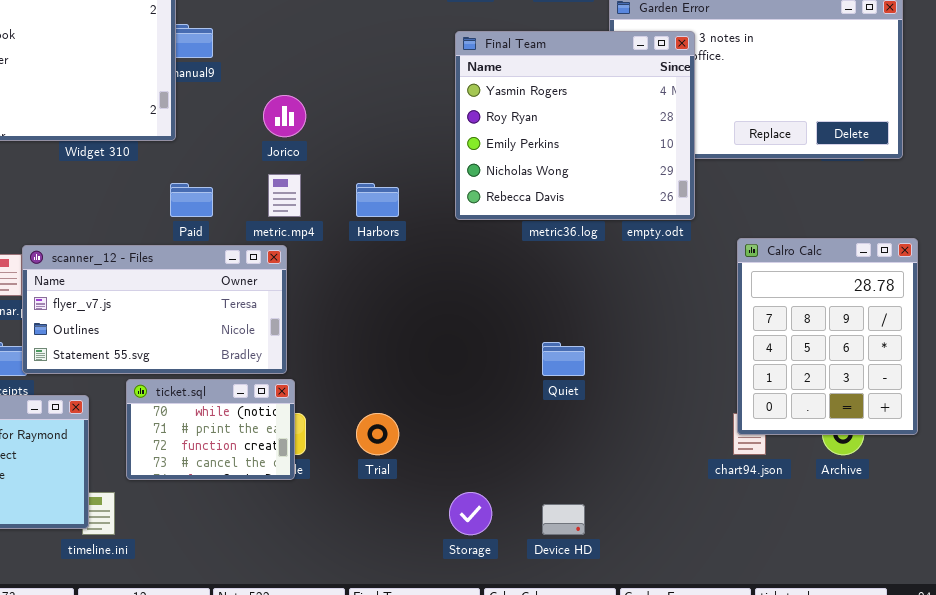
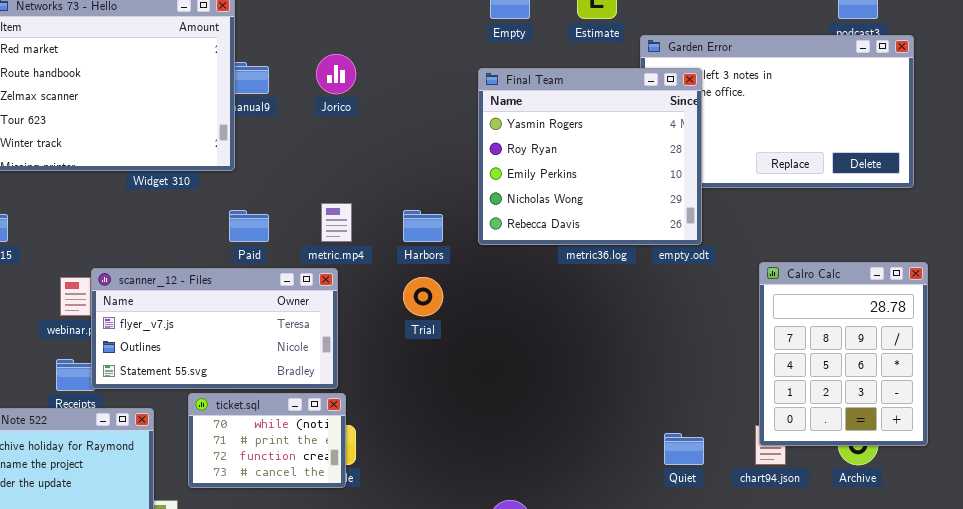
Final Team: [455,31,695,220] -> [478,68,702,245], moved
Jorico: [263,95,306,137] -> [316,54,356,94], moved
Quiet: [542,342,585,376] -> [664,433,704,465], moved
Trial: [356,413,399,455] -> [403,277,443,316], moved

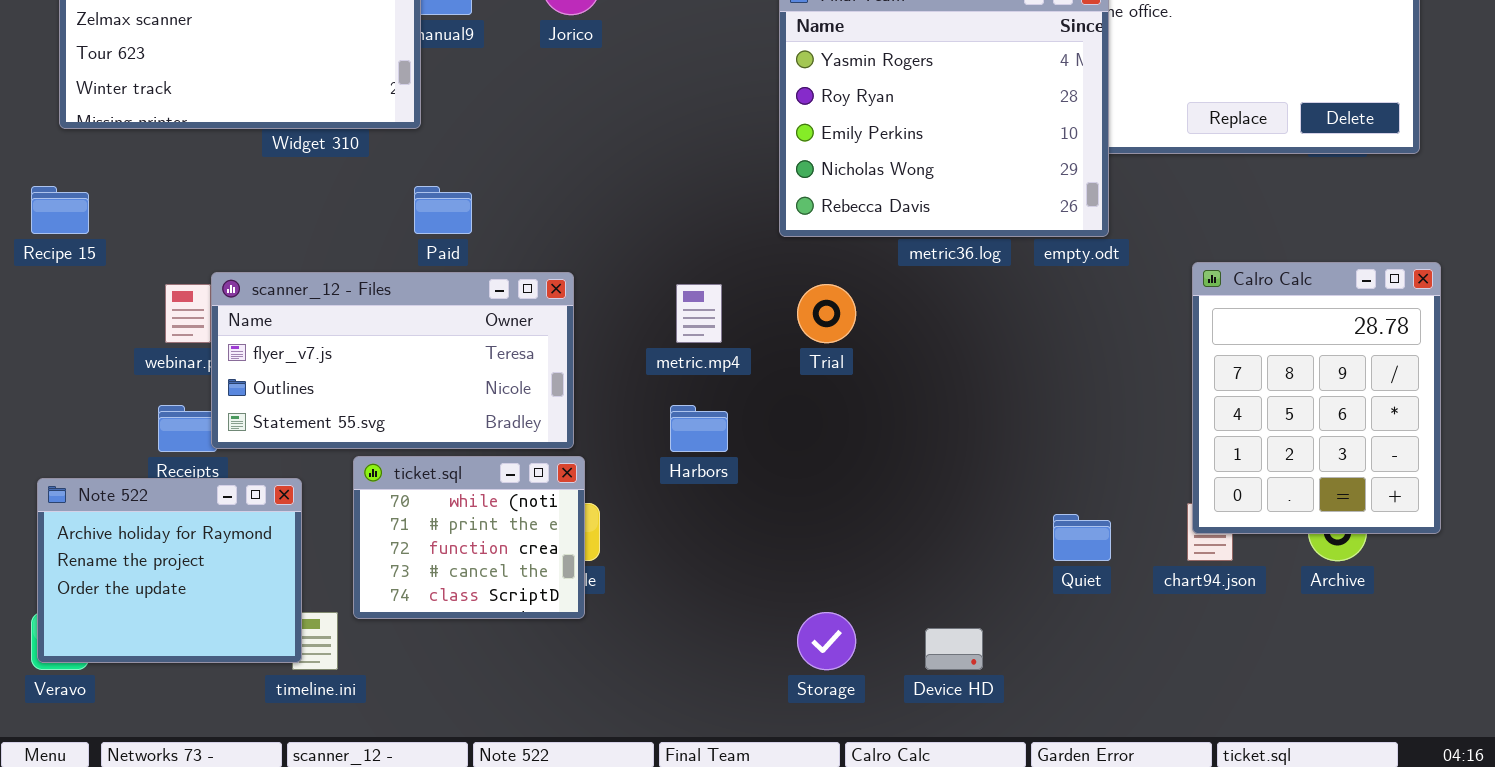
metric.mp4: [321,203,352,242] -> [676,284,722,343], moved
Harbors: [403,210,443,242] -> [670,405,728,452], moved
Trial: [403,277,443,316] -> [797,284,856,343], moved
ticket.sql: [188,393,346,488] -> [353,456,585,619], resized

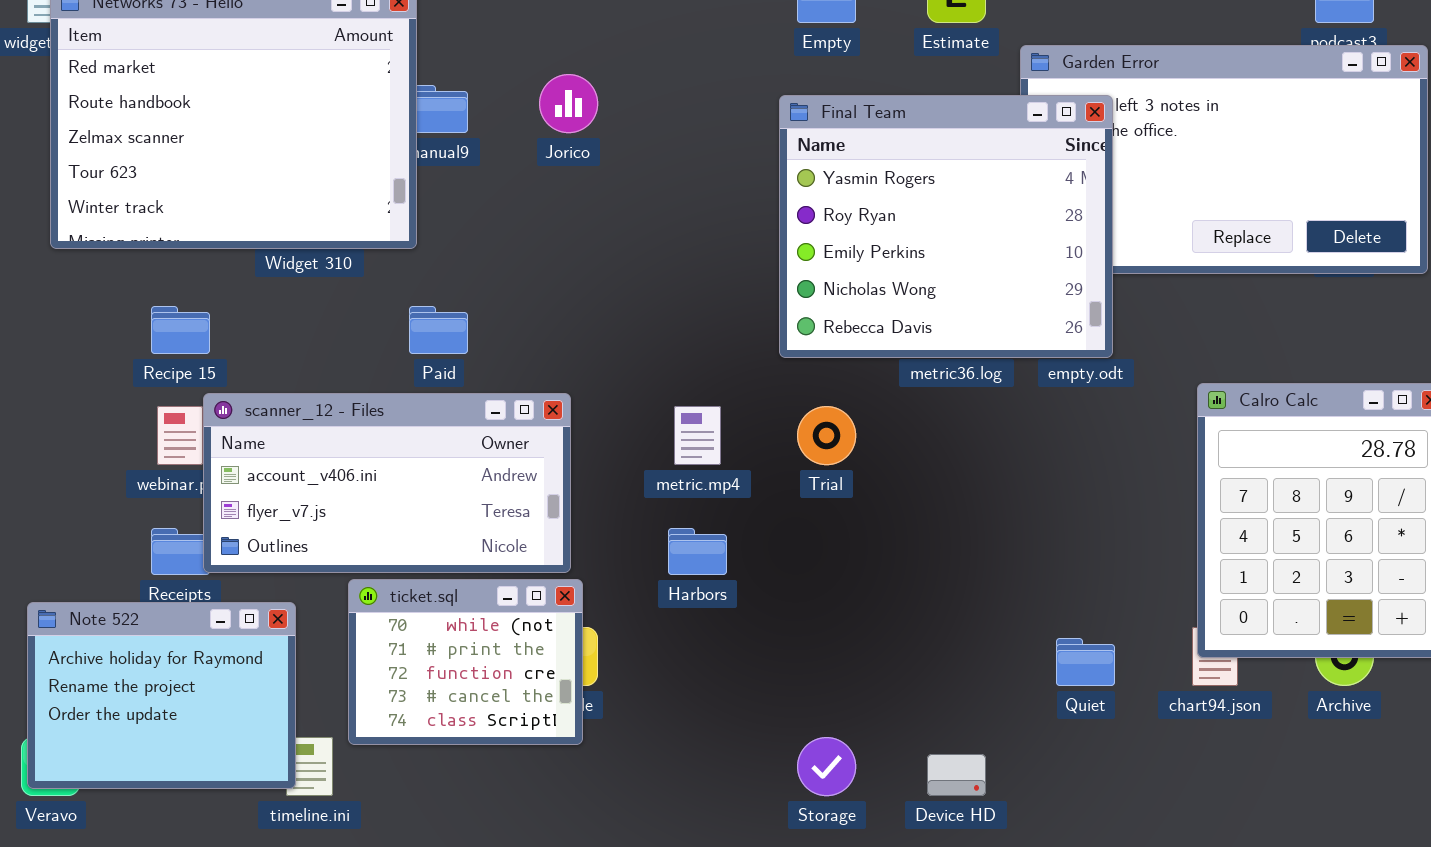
Recipe 15: [31,186,89,234] -> [151,306,210,354], moved
scanner_12 - Files: [211,272,574,449] -> [203,393,571,573], scrolled up 1 row

